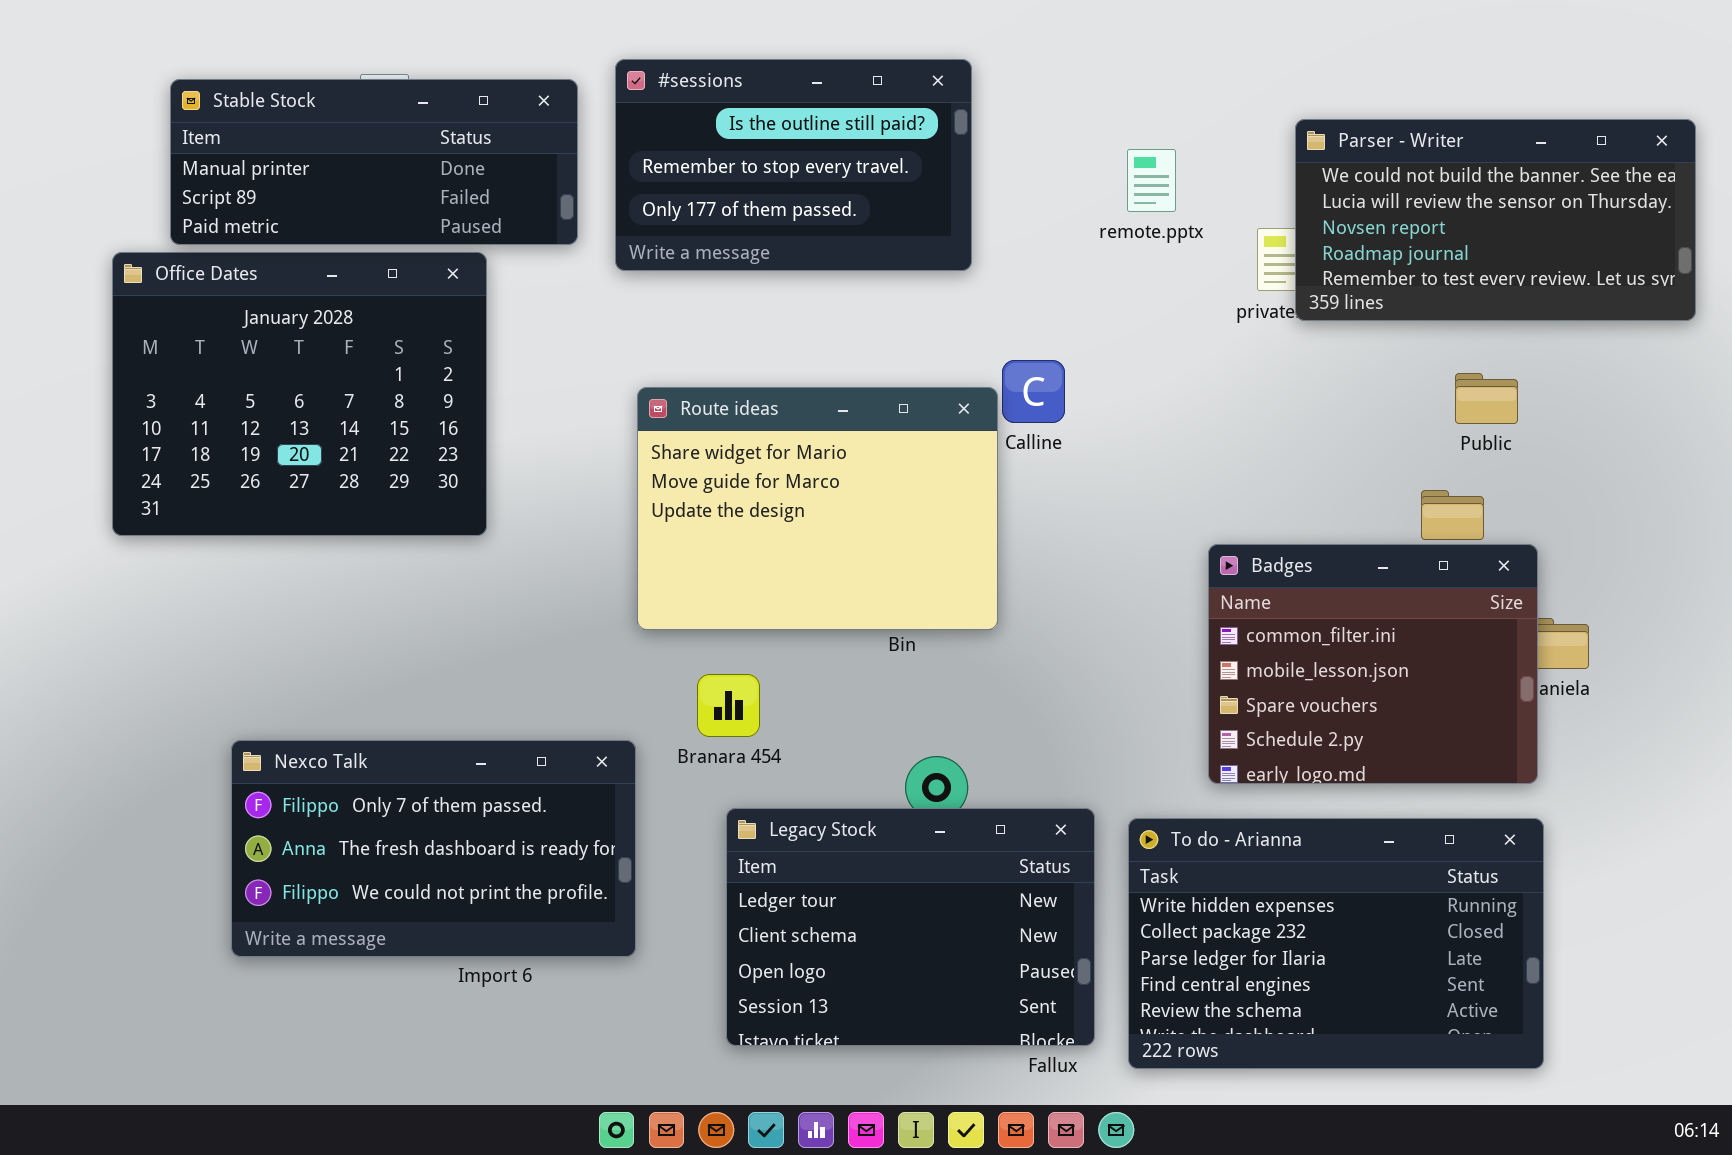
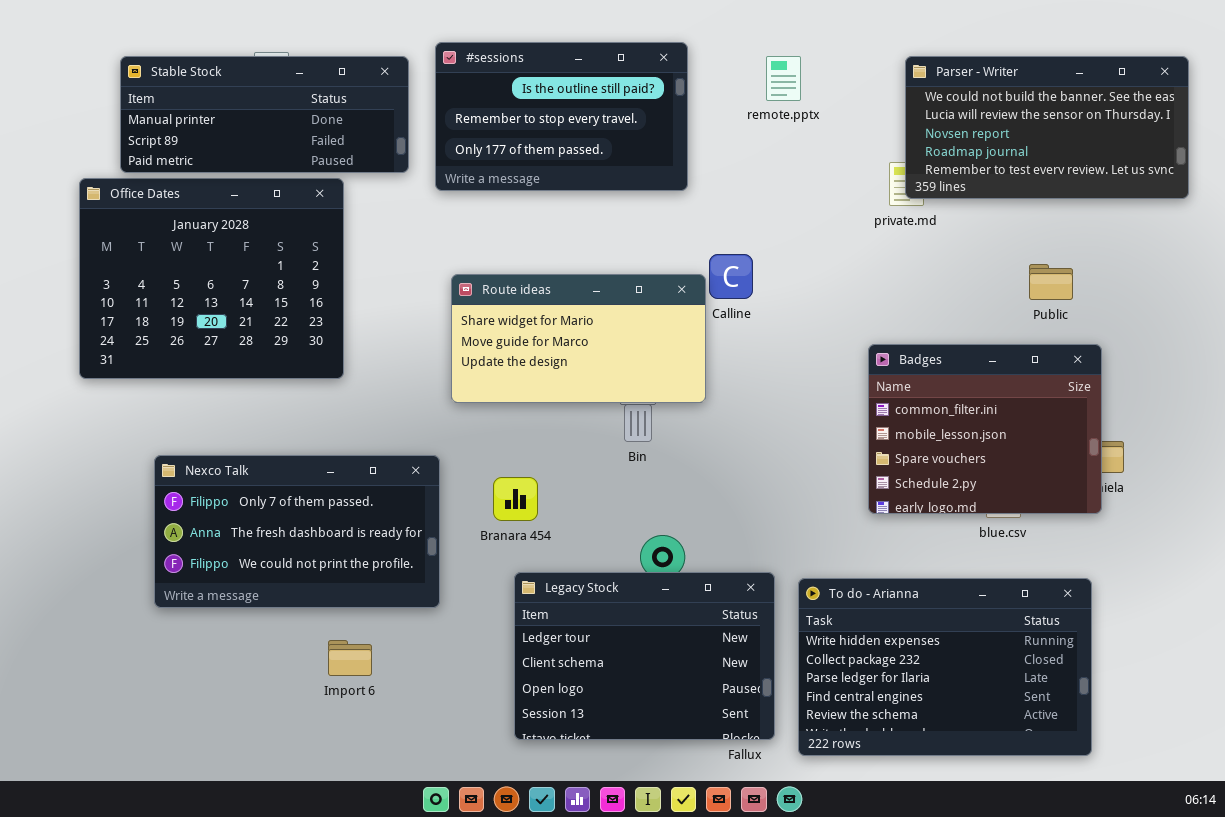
Parser - Writer: [1295,119,1696,321] -> [905,56,1189,199], moved
remote.pptx: [1127,149,1176,212] -> [766,56,801,101], moved
Route ideas: [637,387,998,630] -> [451,274,706,403], resized
Badges: [1208,544,1538,784] -> [868,344,1102,514], moved
Nexco Talk: [231,740,636,957] -> [154,455,440,608], moved

